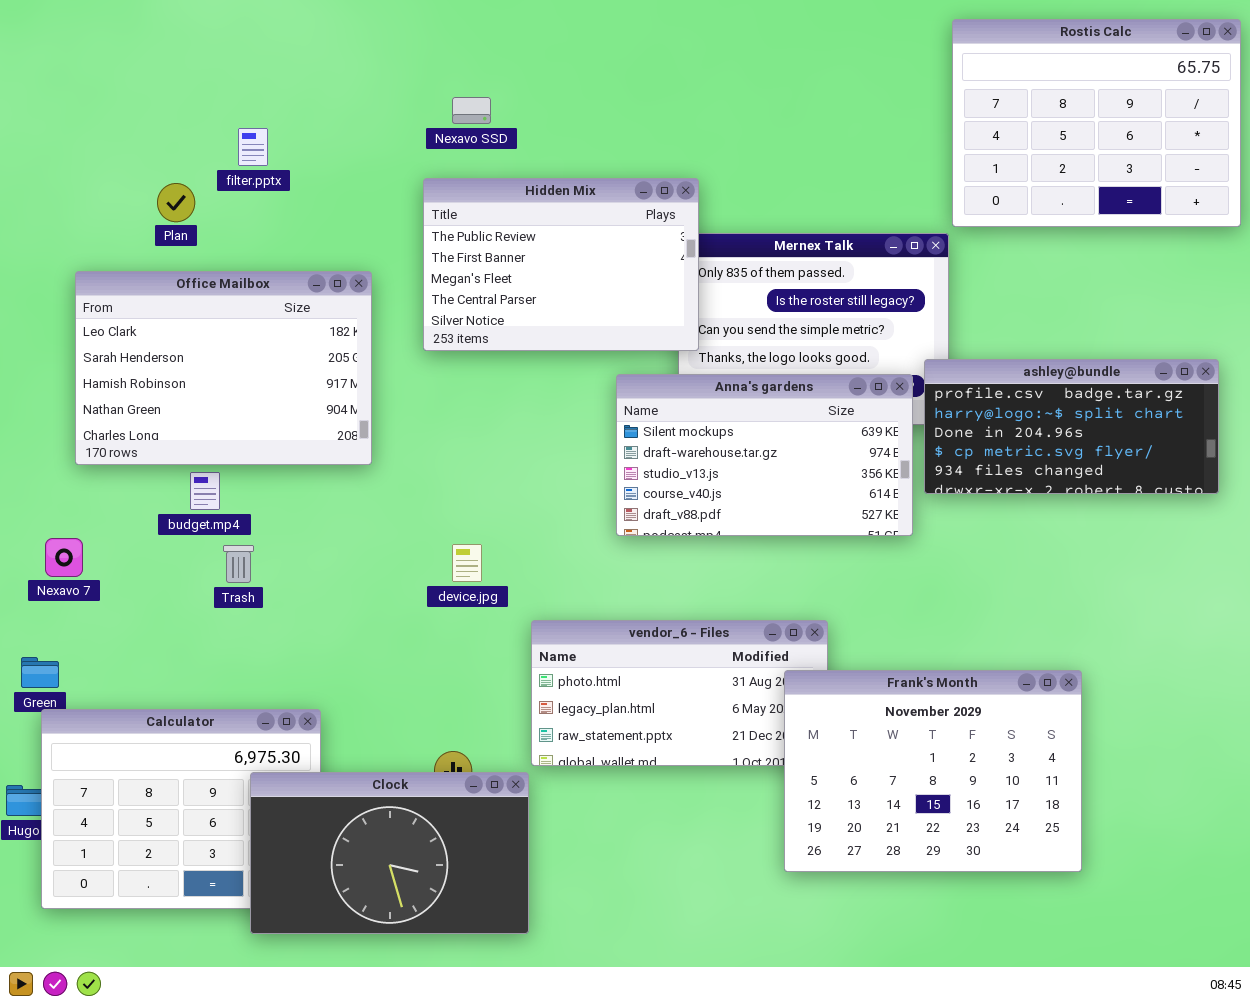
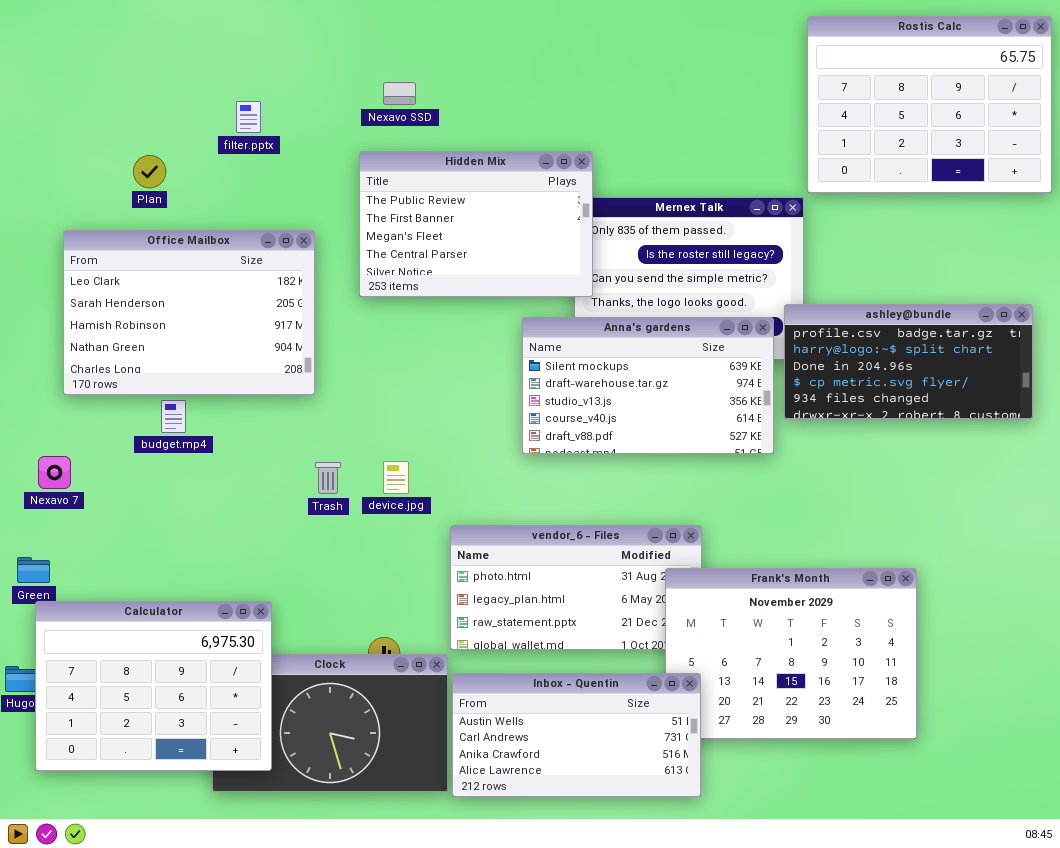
filter.pptx: [238,128,268,166] -> [236,101,261,133], moved
Trash: [223,545,254,583] -> [315,462,341,494], moved
Calculator: [41,709,321,909] -> [35,601,272,771], raised
Inbox - Quentin: none -> [452,673,701,797], opened

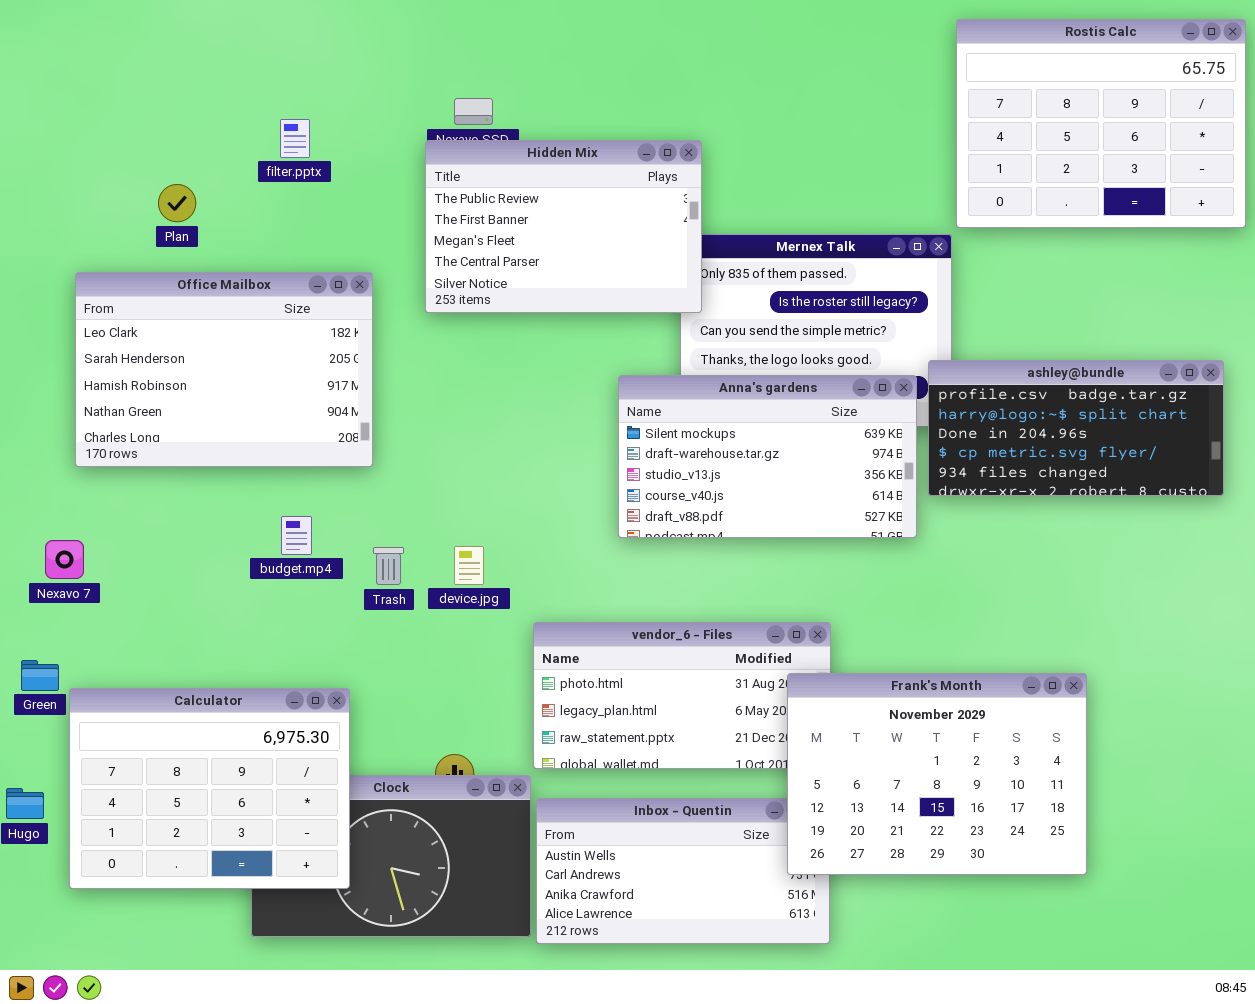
Hidden Mix: [359,151,593,297] -> [425,140,702,313], moved
budget.mp4: [161,400,186,433] -> [281,516,312,555], moved
Frank's Month: [665,568,917,739] -> [787,673,1087,875], raised
Calculator: [35,601,272,771] -> [69,688,350,889], moved

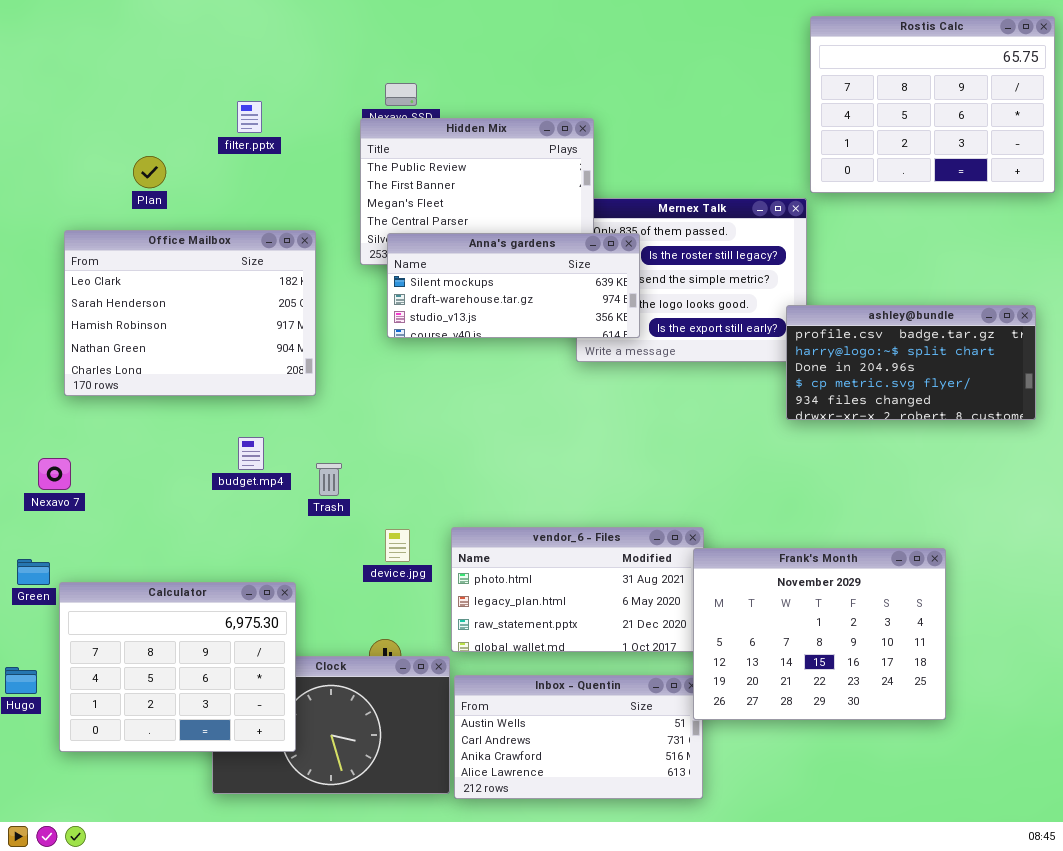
Anna's gardens: [618,375,917,538] -> [387,233,640,338], moved, resized
device.jpg: [454,546,484,585] -> [385,529,410,562], moved
Frank's Month: [787,673,1087,875] -> [693,548,946,720], moved

